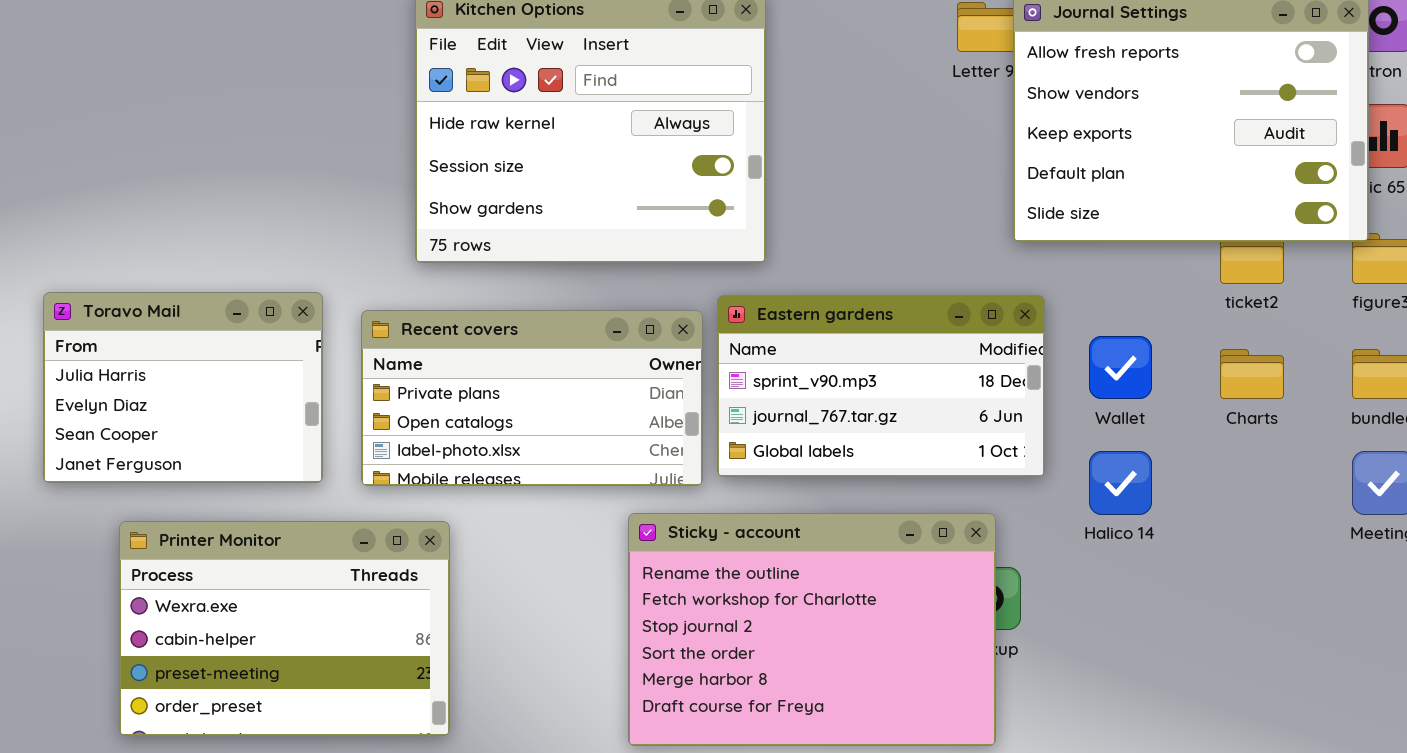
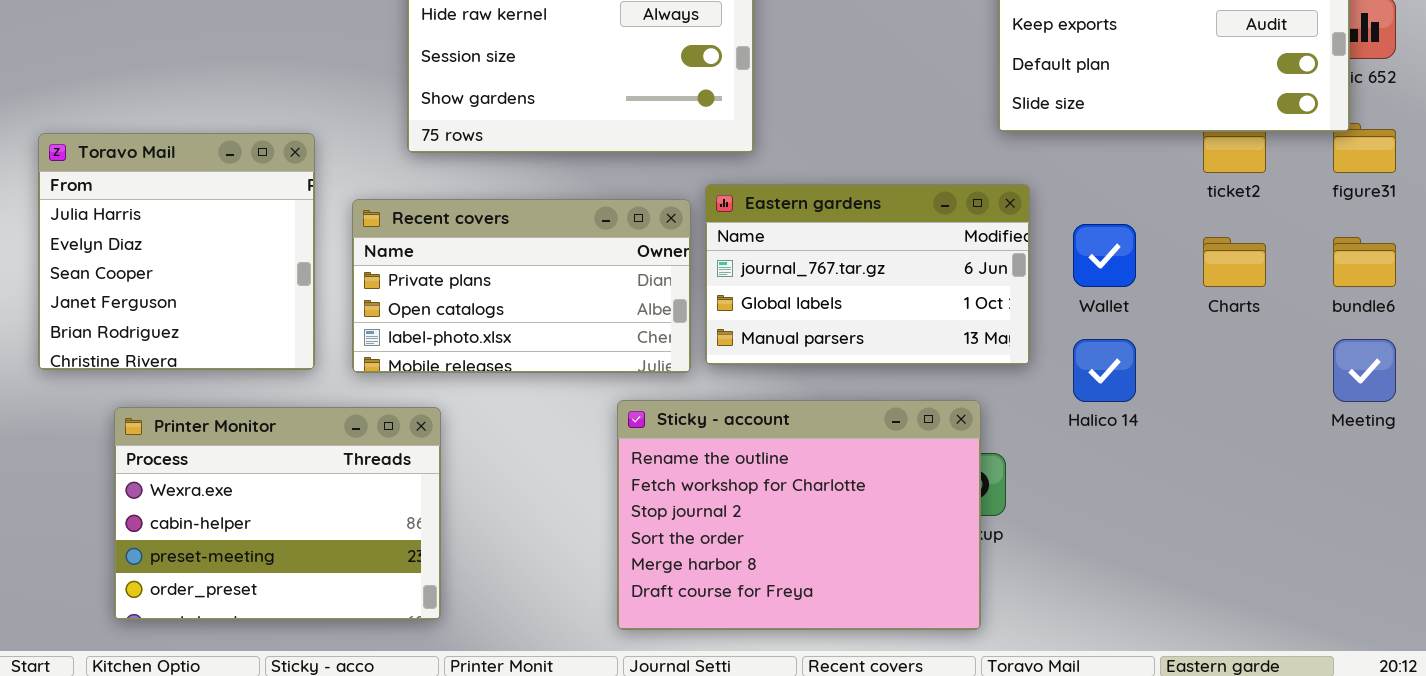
Toravo Mail: [43,292,323,483] -> [38,133,315,370], resized
Eastern gardens: [717,295,1045,477] -> [705,184,1030,365], scrolled down 1 row

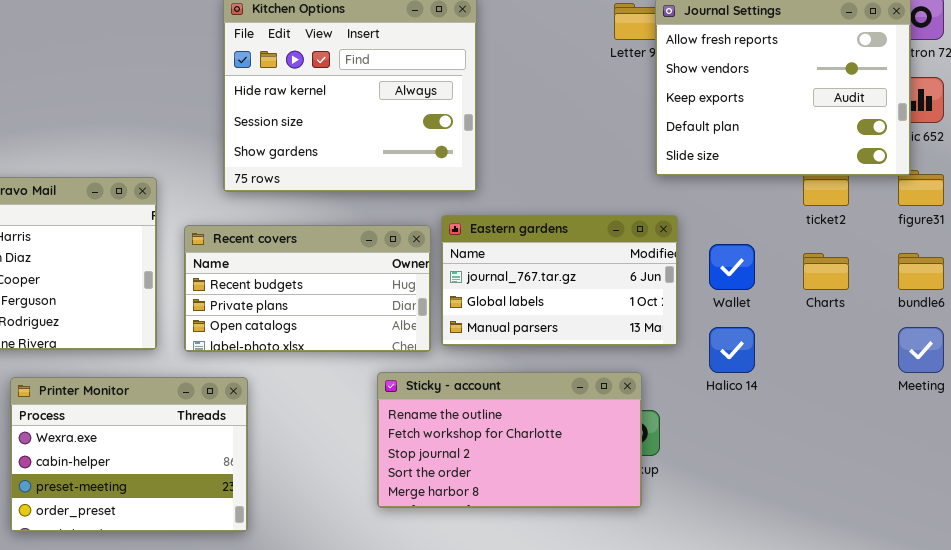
Recent covers: [352,199,691,373] -> [184,225,431,352], scrolled up 1 row
Sticky - account: [617,400,981,630] -> [377,372,642,508], resized

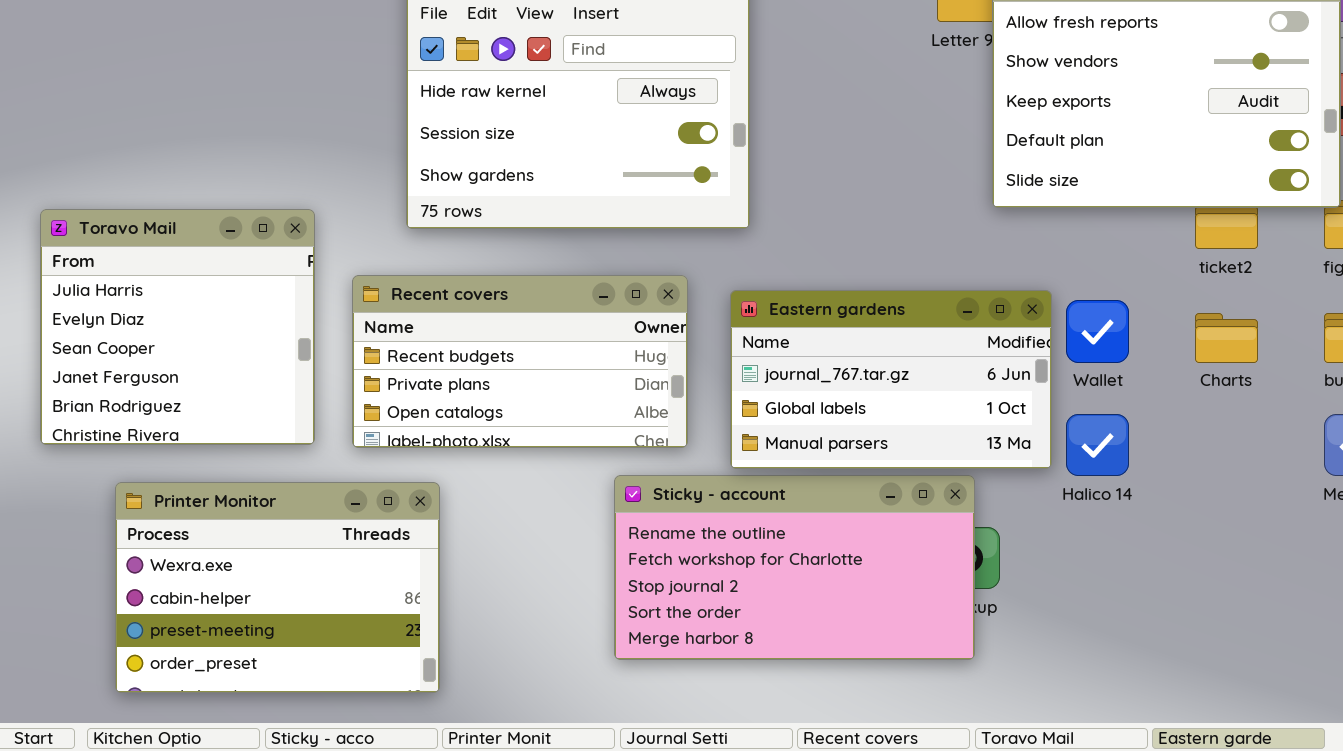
Eastern gardens: [441,215,678,346] -> [730,290,1052,469], moved

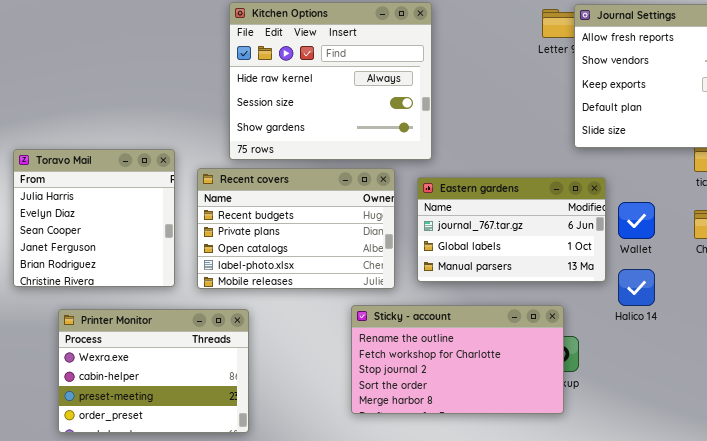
Recent covers: [352,275,688,448] -> [197,168,395,289], resized
Eastern gardens: [730,290,1052,469] -> [417,177,606,282], moved

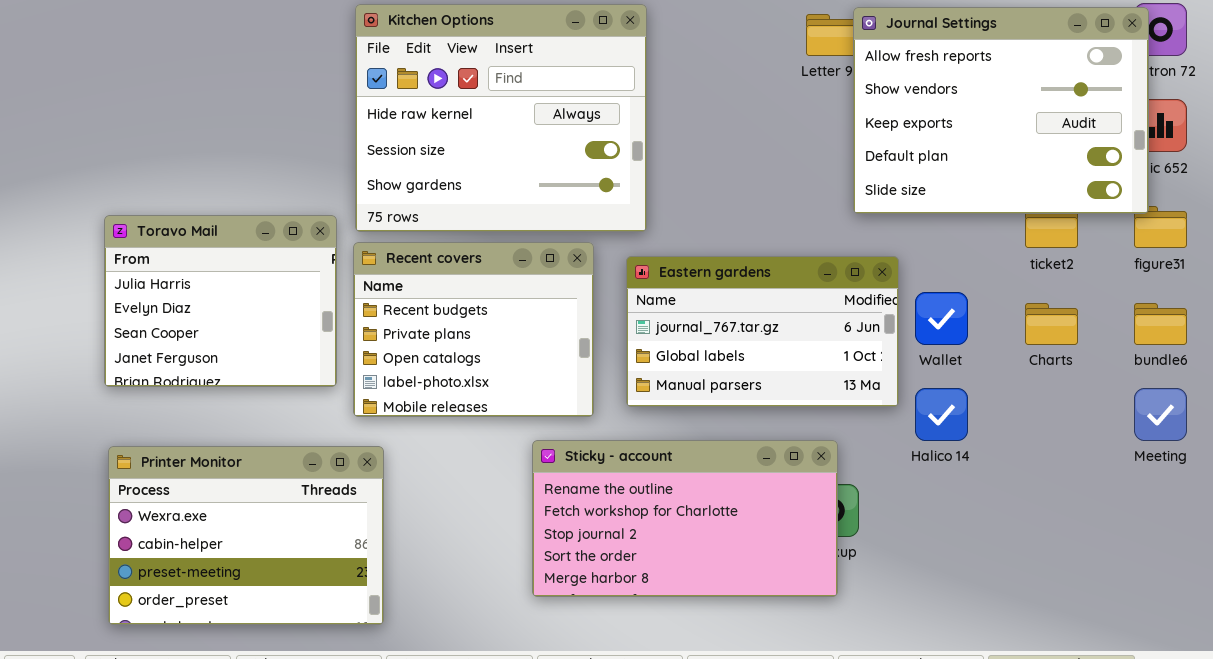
Toravo Mail: [13,149,175,287] -> [104,215,337,387], moved, resized
Recent covers: [197,168,395,289] -> [353,242,594,417], resized

